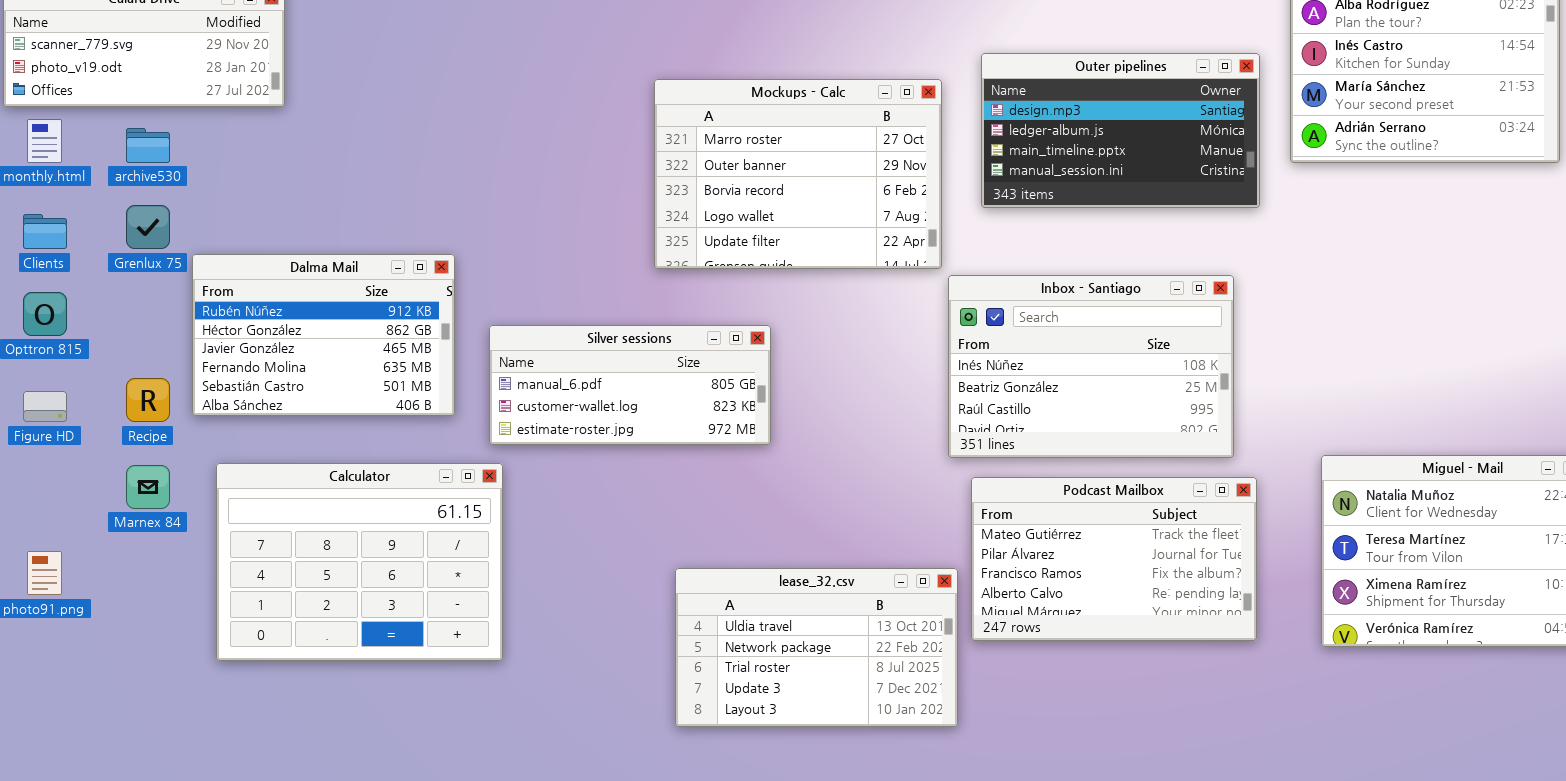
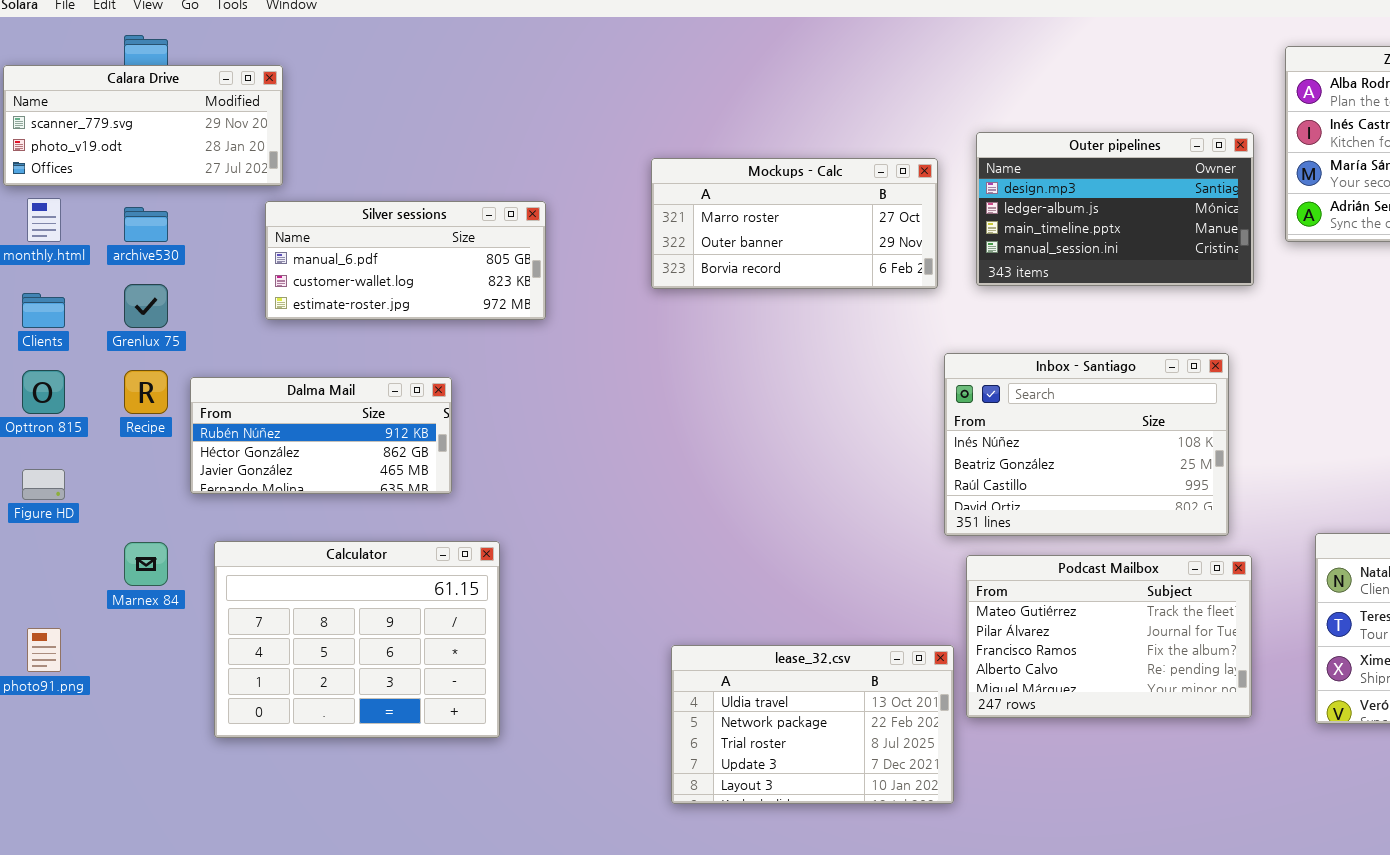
Mockups - Calc: [654,79,942,269] -> [651,158,938,289], resized
Dalma Mail: [192,254,455,416] -> [190,377,452,494], resized
Silver sessions: [489,325,771,445] -> [265,201,546,320], moved
Recipe: [126,378,170,422] -> [124,370,168,414], moved

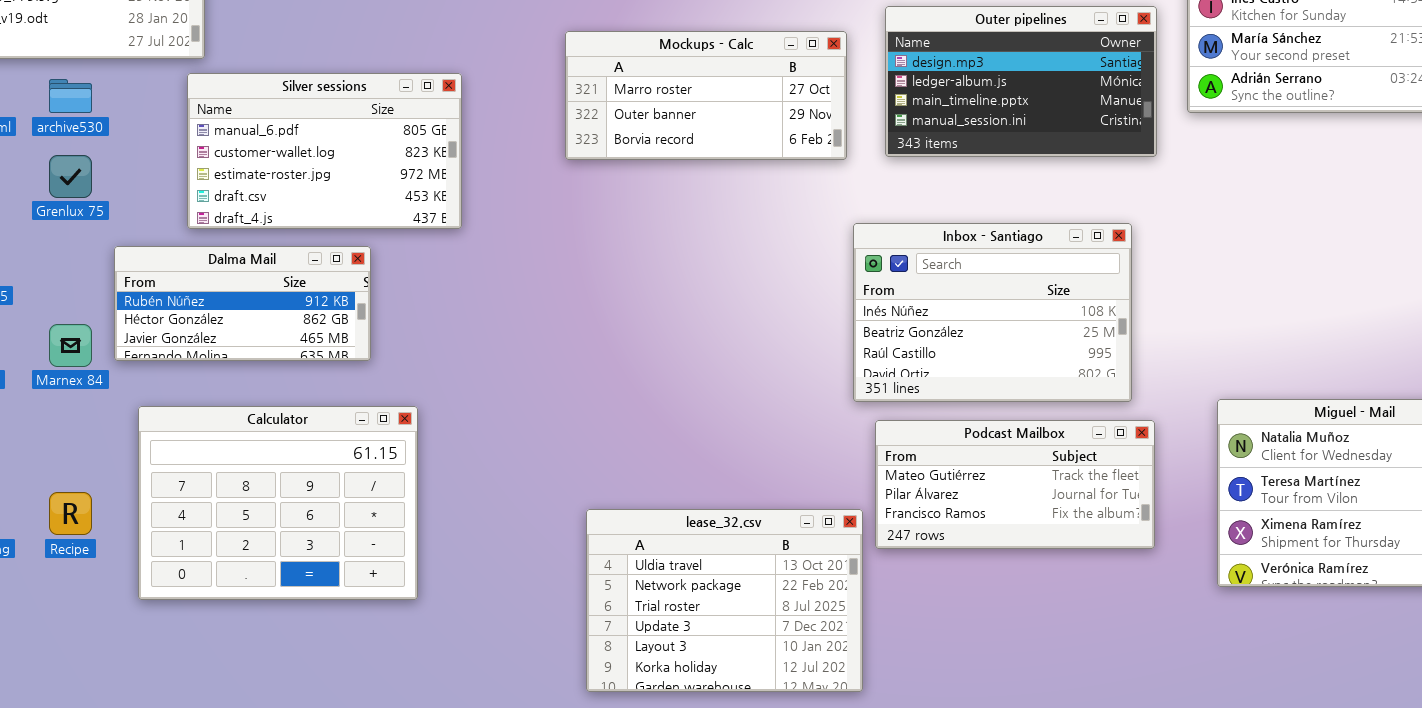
Silver sessions: [265,201,546,320] -> [187,73,462,229], resized
Recipe: [124,370,168,414] -> [49,492,92,535], moved
Marnex 84: [124,542,168,586] -> [49,324,92,367], moved
Podcast Mailbox: [966,555,1252,718] -> [875,420,1155,549], resized
lease_32.csv: [671,645,954,804] -> [586,509,863,692], resized

